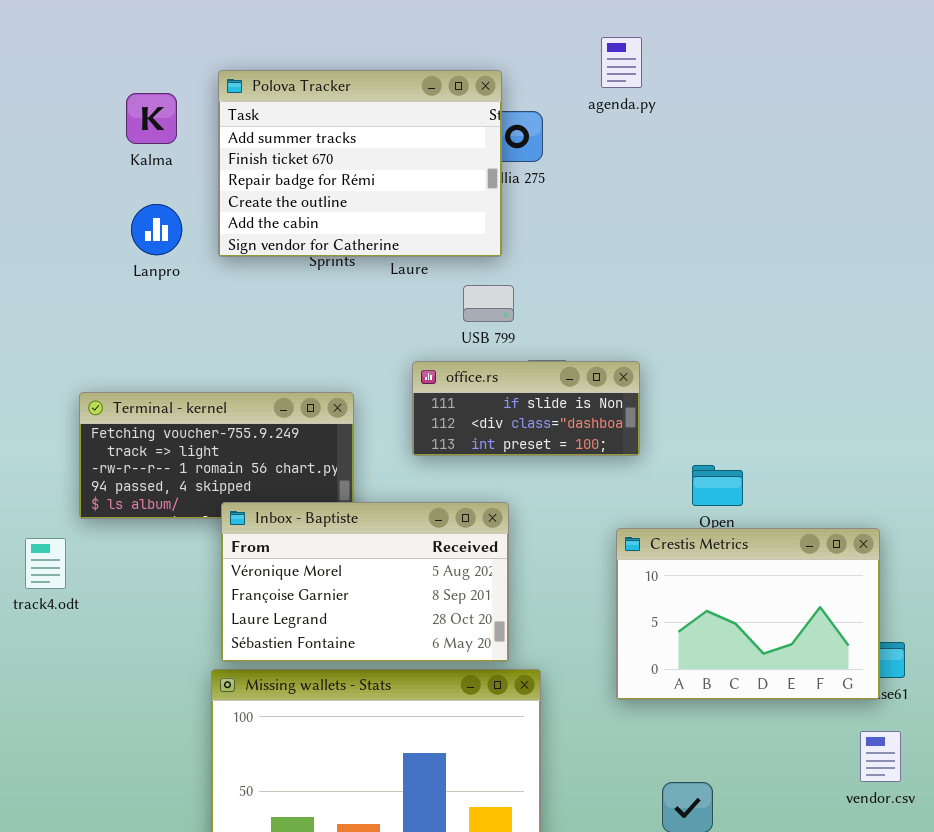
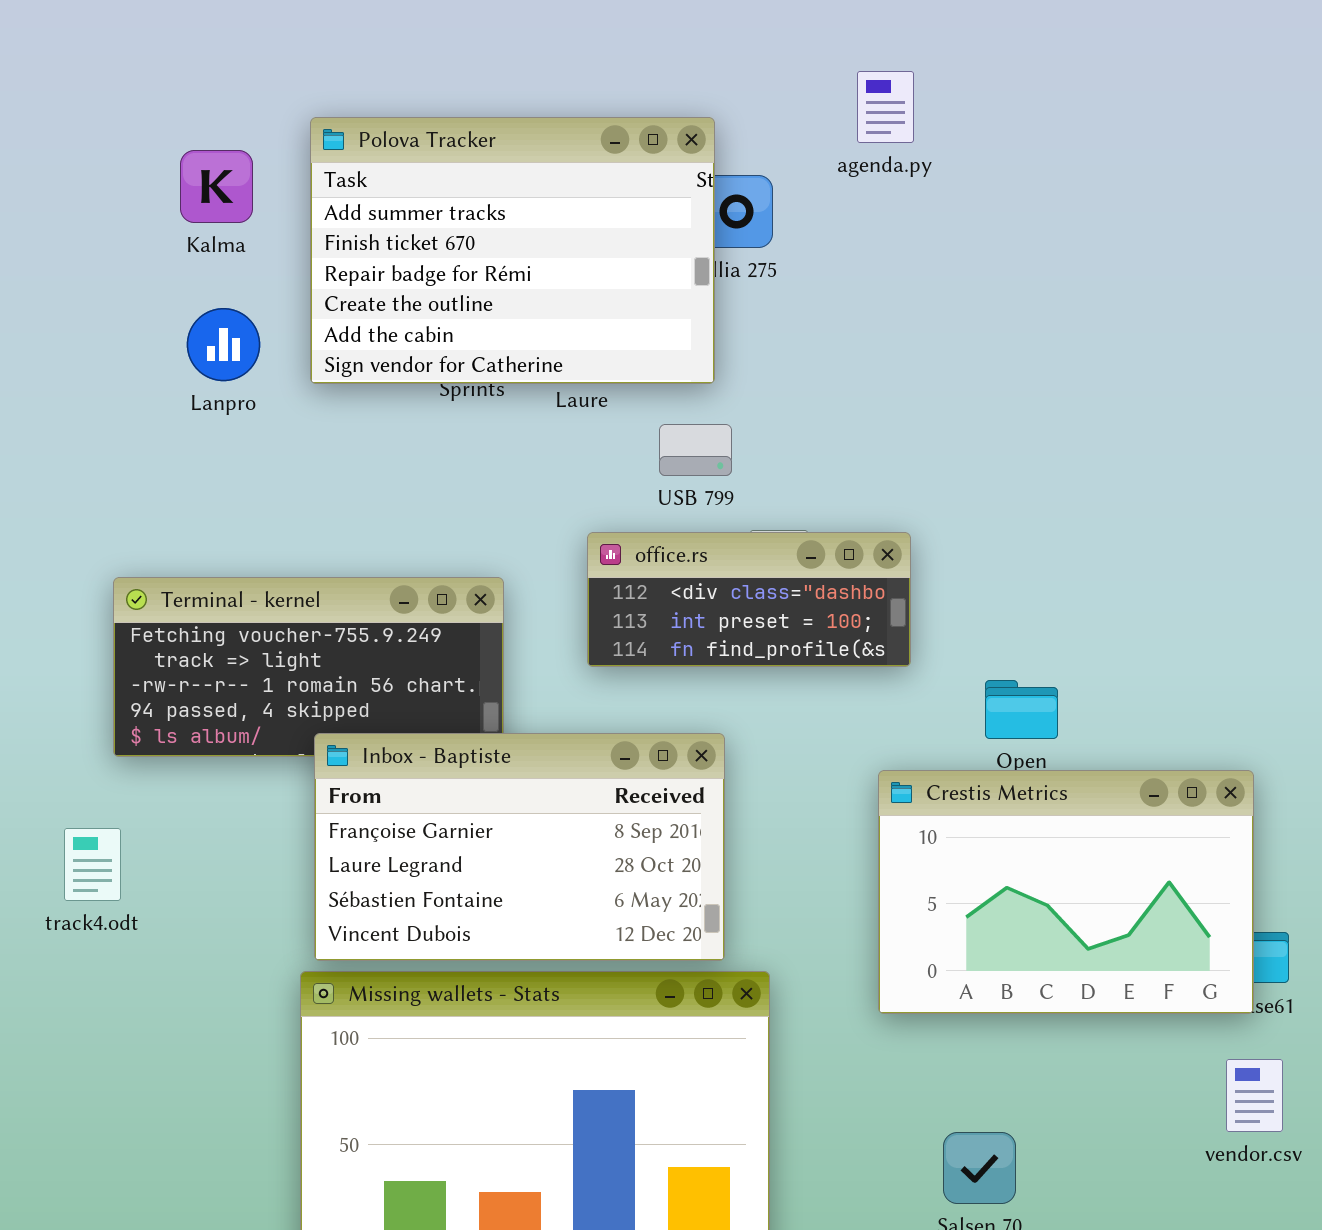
office.rs: [412,361,640,456] -> [587,532,911,667], scrolled down 1 row
Inbox - Baptiste: [221,502,509,662] -> [314,733,725,961], scrolled down 1 row
track4.odt: [25,538,66,589] -> [64,828,121,901], moved

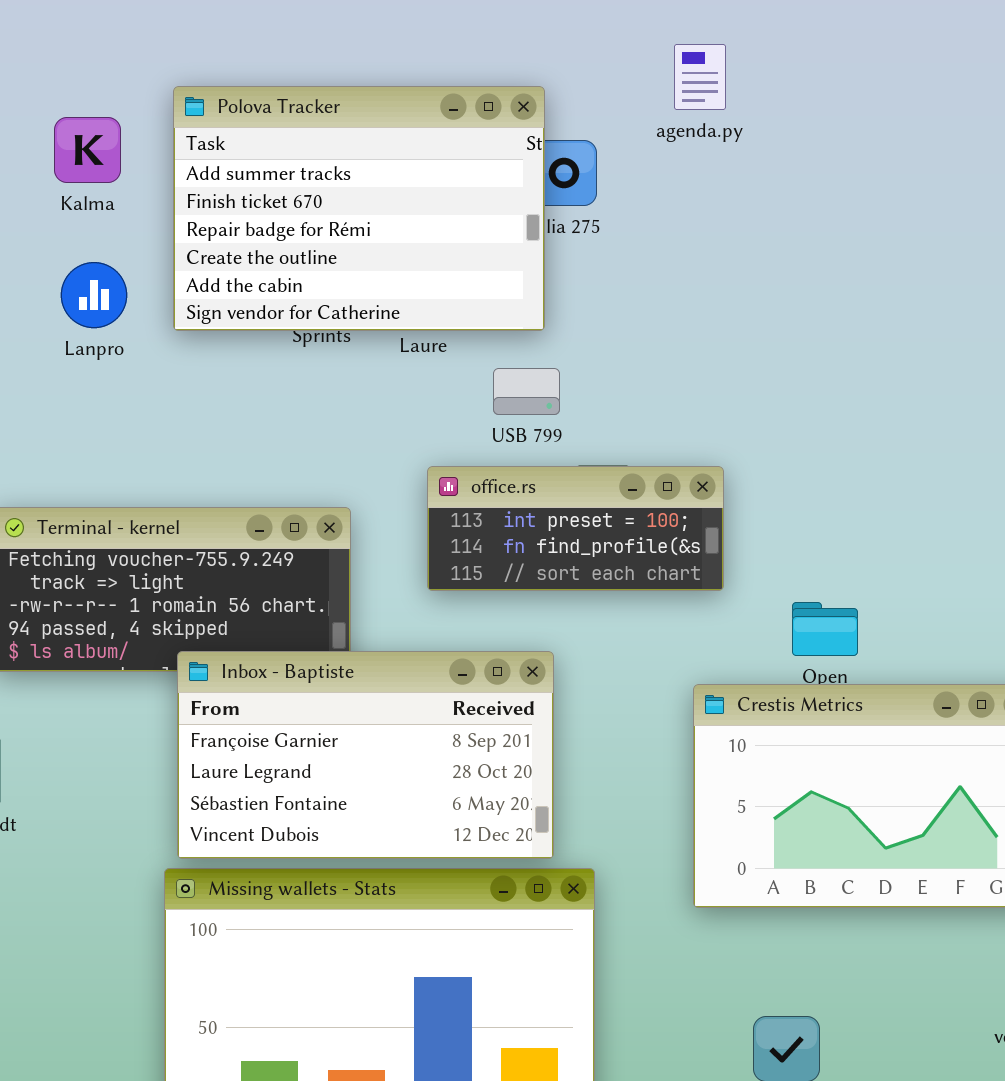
office.rs: [587,532,911,667] -> [427,466,724,591], scrolled down 1 row

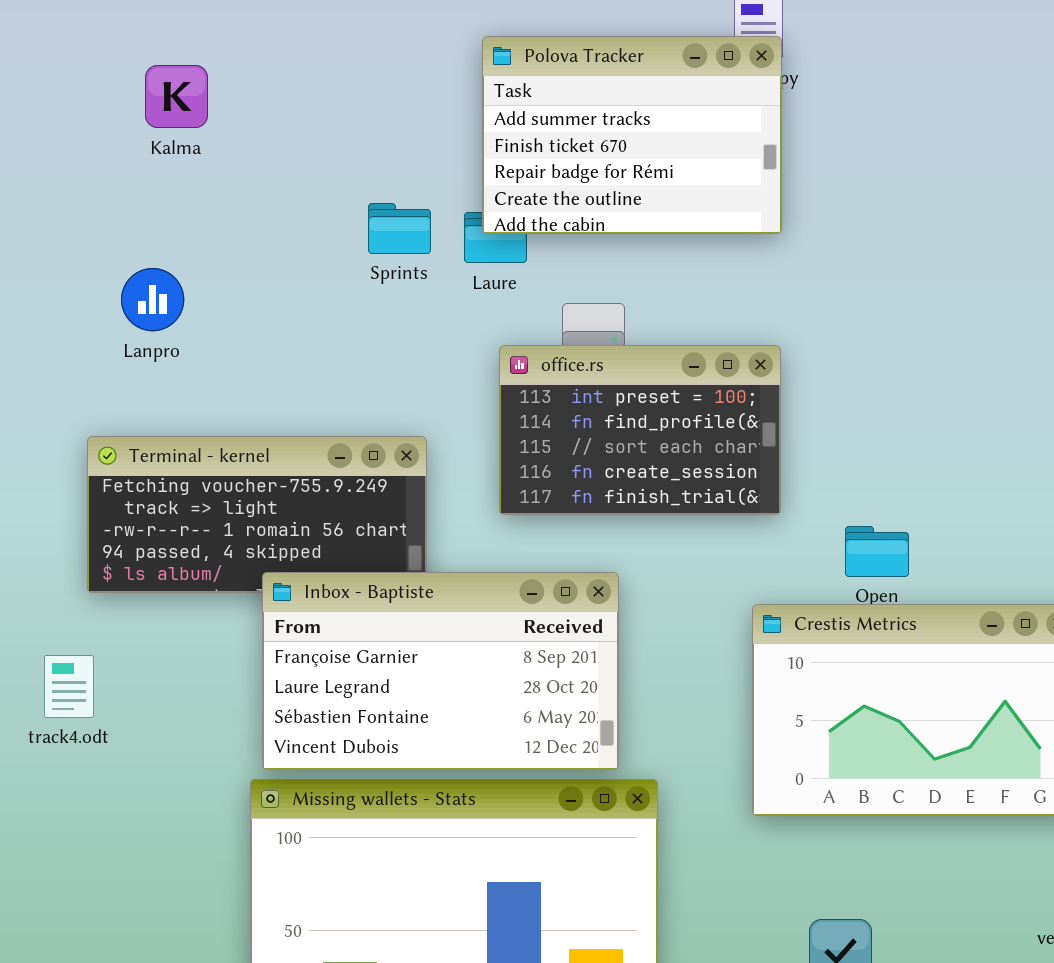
Polova Tracker: [173,86,545,331] -> [482,36,782,234], moved, resized
Lanpro: [61,262,127,328] -> [121,268,184,331], moved
office.rs: [427,466,724,591] -> [499,345,781,515], resized

